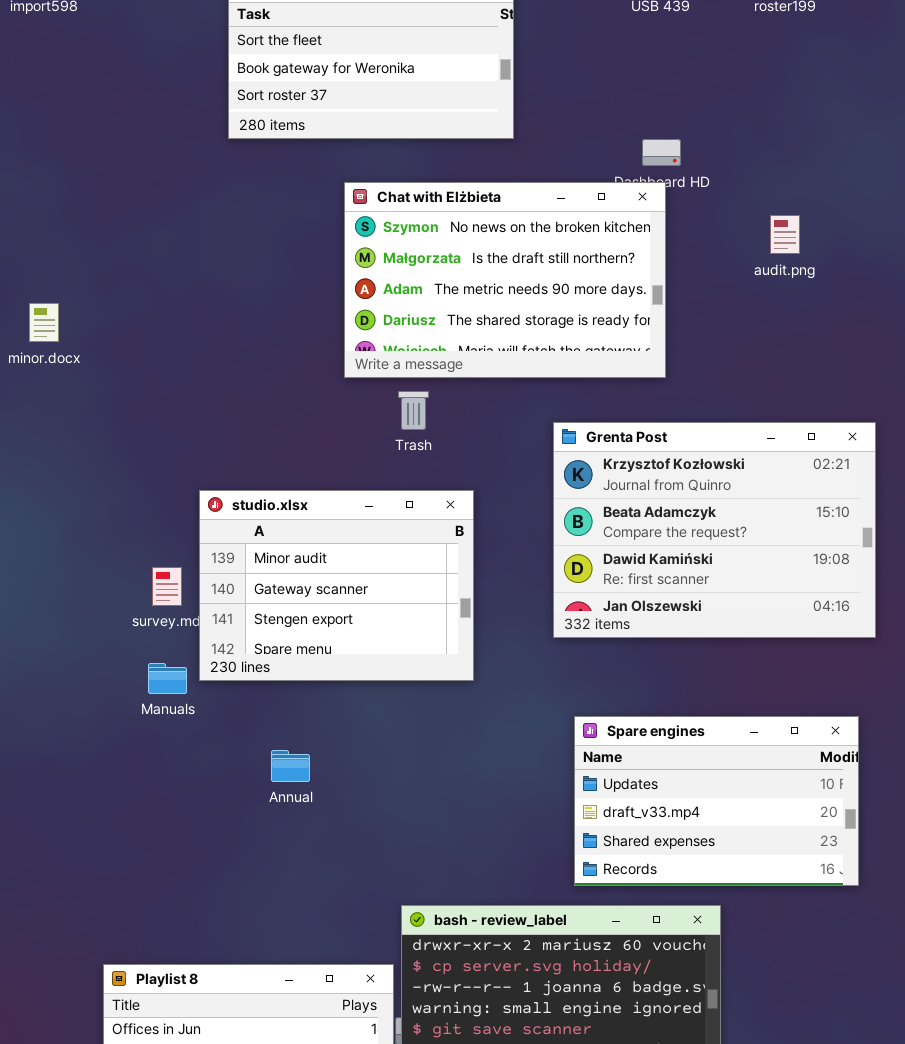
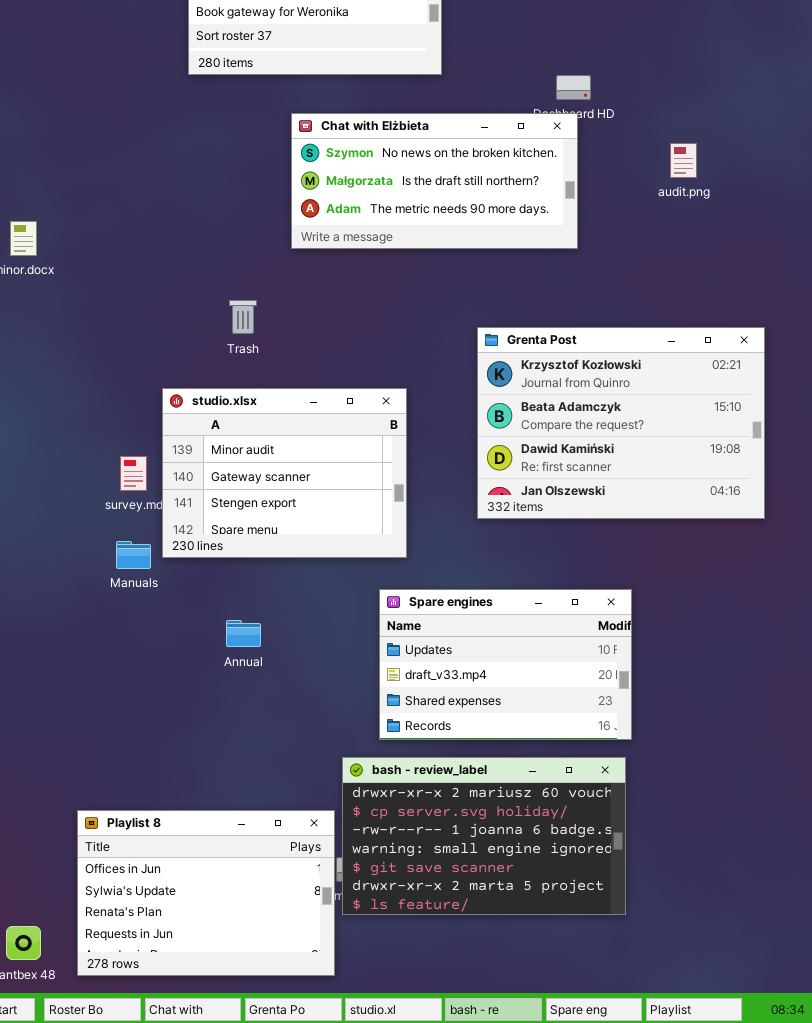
Chat with Elżbieta: [344,182,666,378] -> [291,113,578,249], resized
Trash: [398,391,429,430] -> [229,300,257,334], moved
Spare engines: [574,716,859,886] -> [379,589,632,740], moved

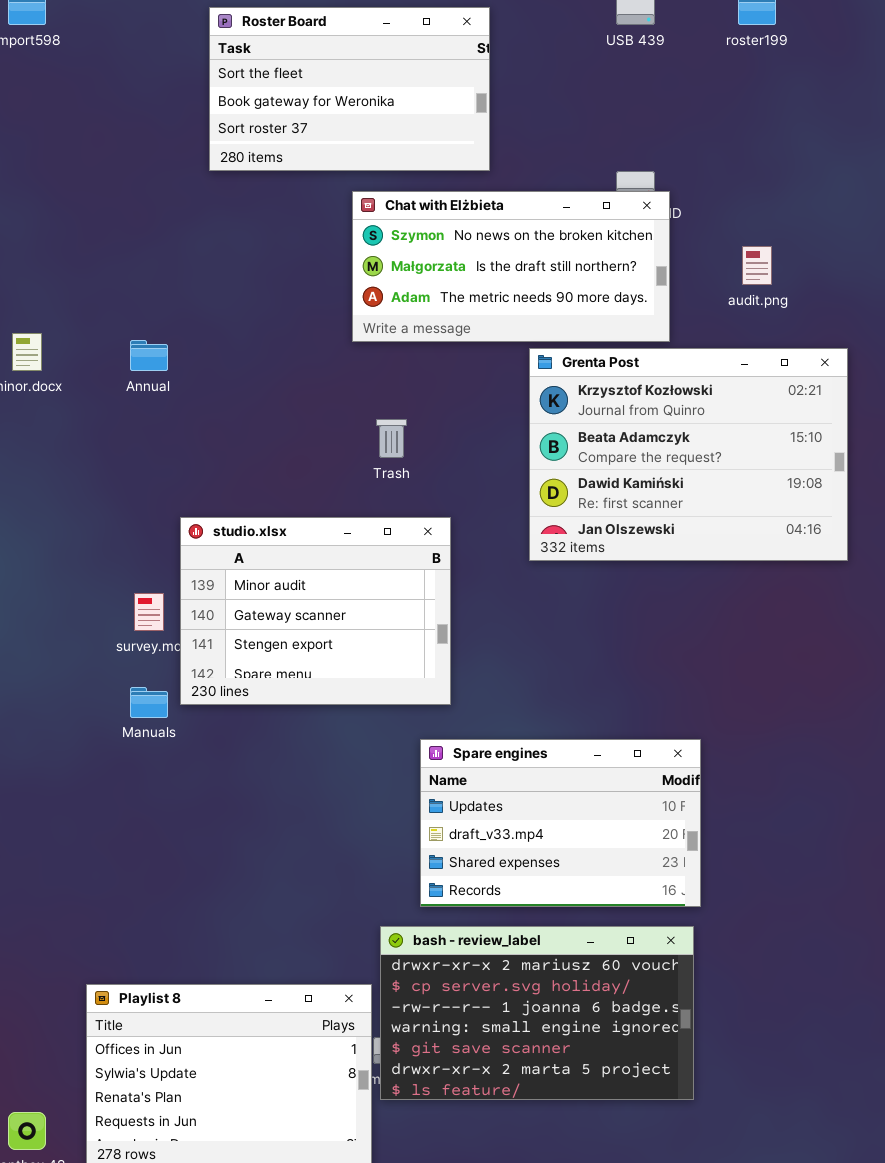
Chat with Elżbieta: [291,113,578,249] -> [352,191,670,342], moved
Trash: [229,300,257,334] -> [376,419,407,458], moved
Grenta Post: [477,327,765,519] -> [529,348,848,561], moved
Annual: [226,620,261,647] -> [130,340,168,371], moved

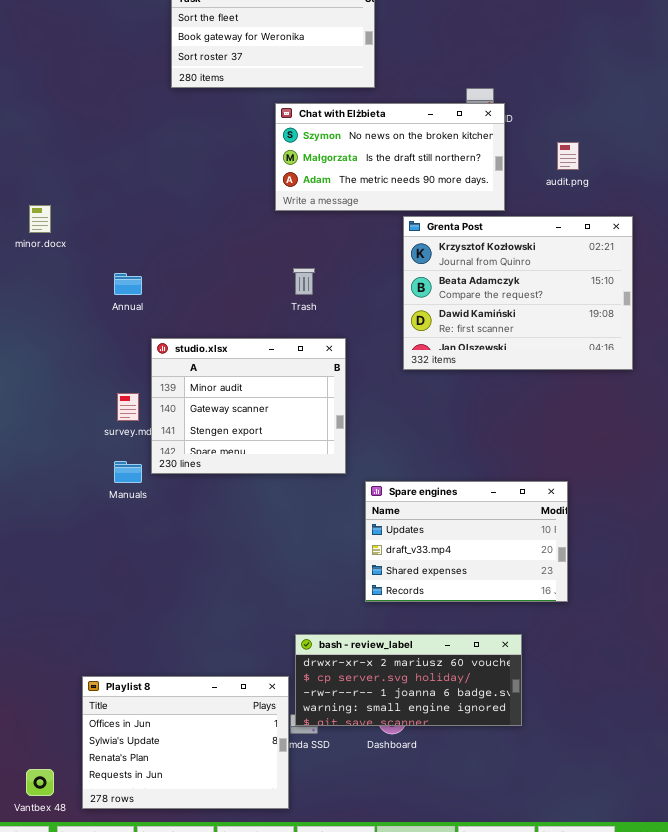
Annual: [130,340,168,371] -> [114,273,142,295], moved
Spare engines: [420,739,701,907] -> [365,481,568,602], moved
bash - review_label: [380,926,694,1100] -> [295,634,522,726], resized

